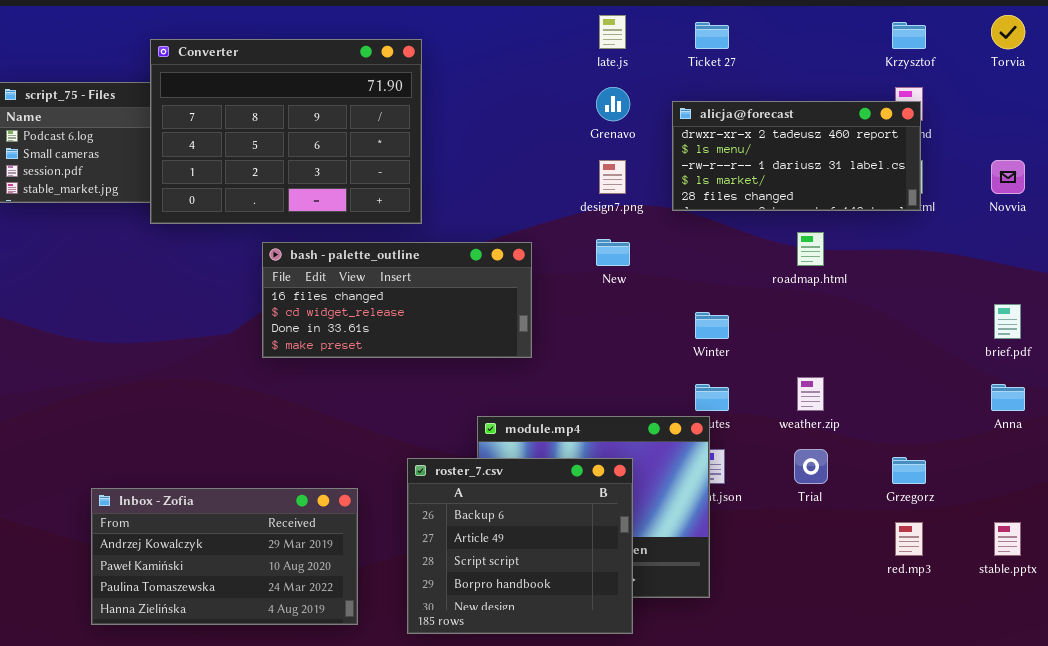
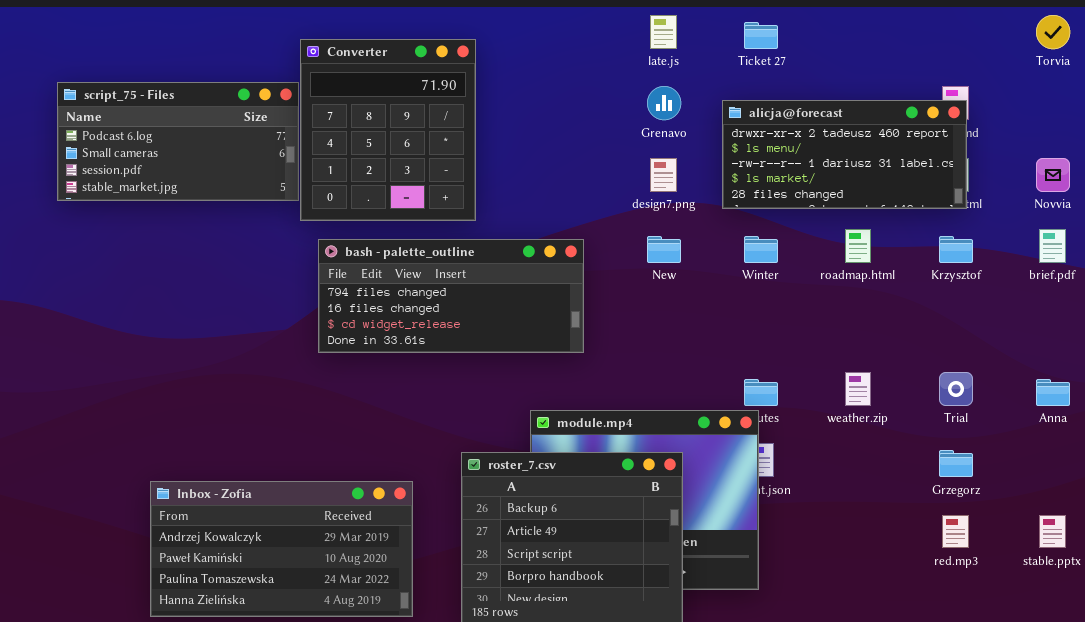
Krzysztof: [892,22,926,49] -> [939,236,973,263], moved
Converter: [150,39,422,224] -> [300,39,476,221], resized
bash - palette_outline: [262,242,532,358] -> [318,239,584,353], scrolled up 1 row
brief.pdf: [994,304,1021,339] -> [1039,229,1066,263], moved
Winter: [695,312,729,339] -> [744,236,778,263], moved
Trial: [794,449,828,484] -> [939,372,973,406], moved

